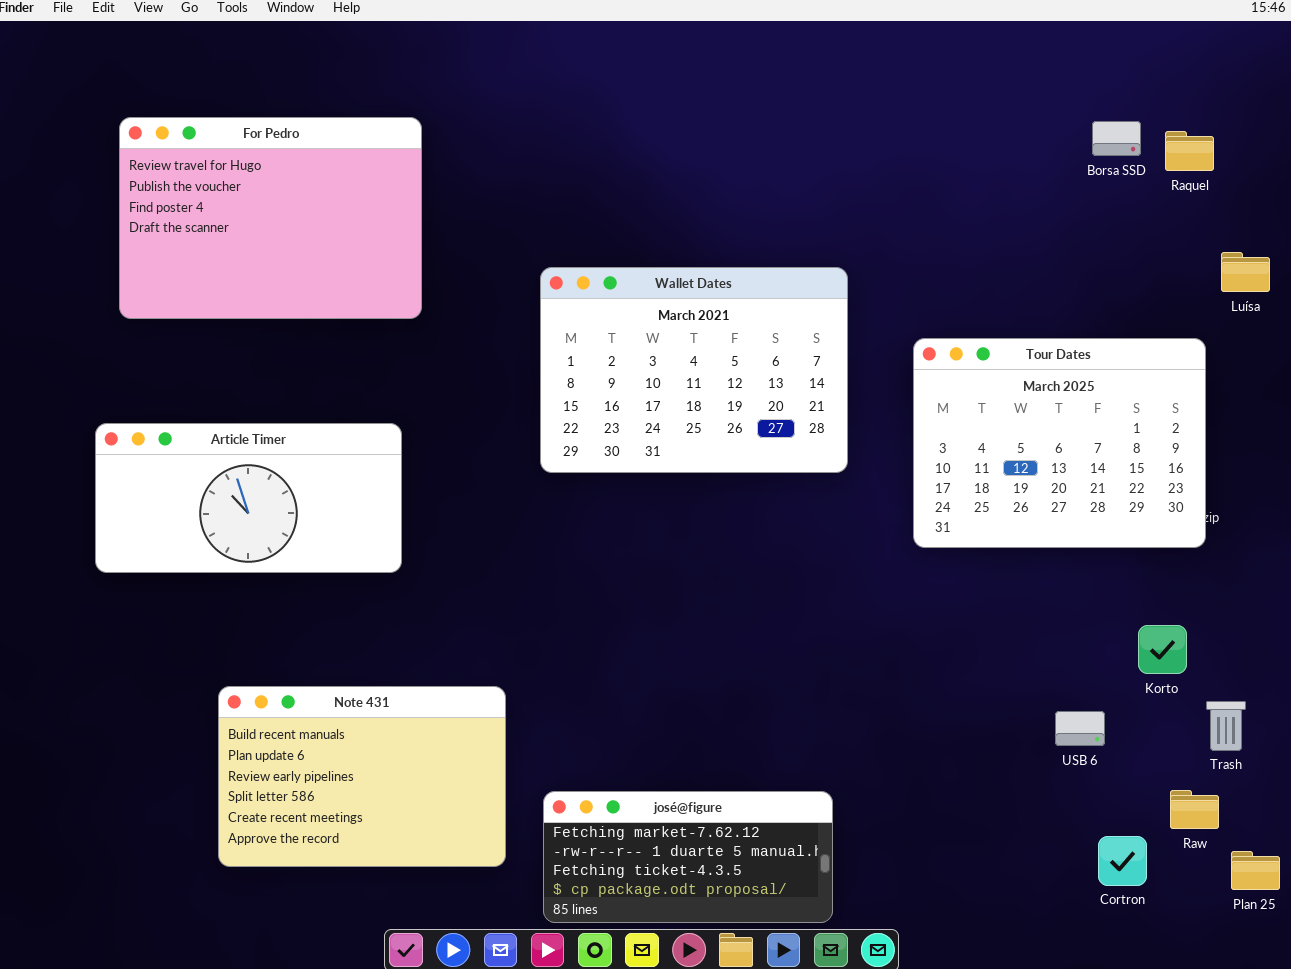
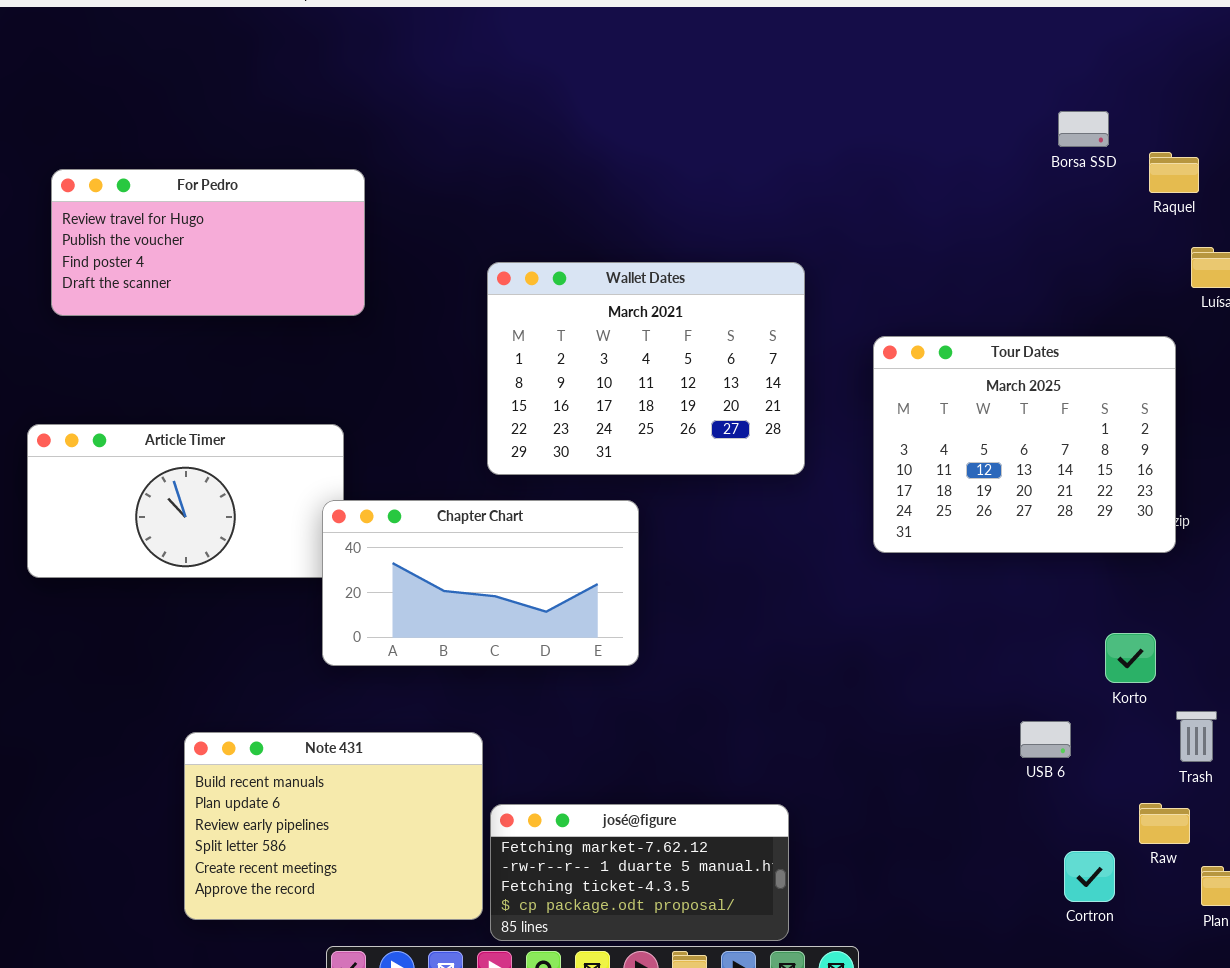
For Pedro: [119,117,422,319] -> [51,169,365,316], resized
Raquel: [1165,131,1214,171] -> [1149,152,1199,193], moved
Chapter Chart: none -> [322,500,639,666], opened
Note 431: [218,686,506,867] -> [184,732,483,920], moved

